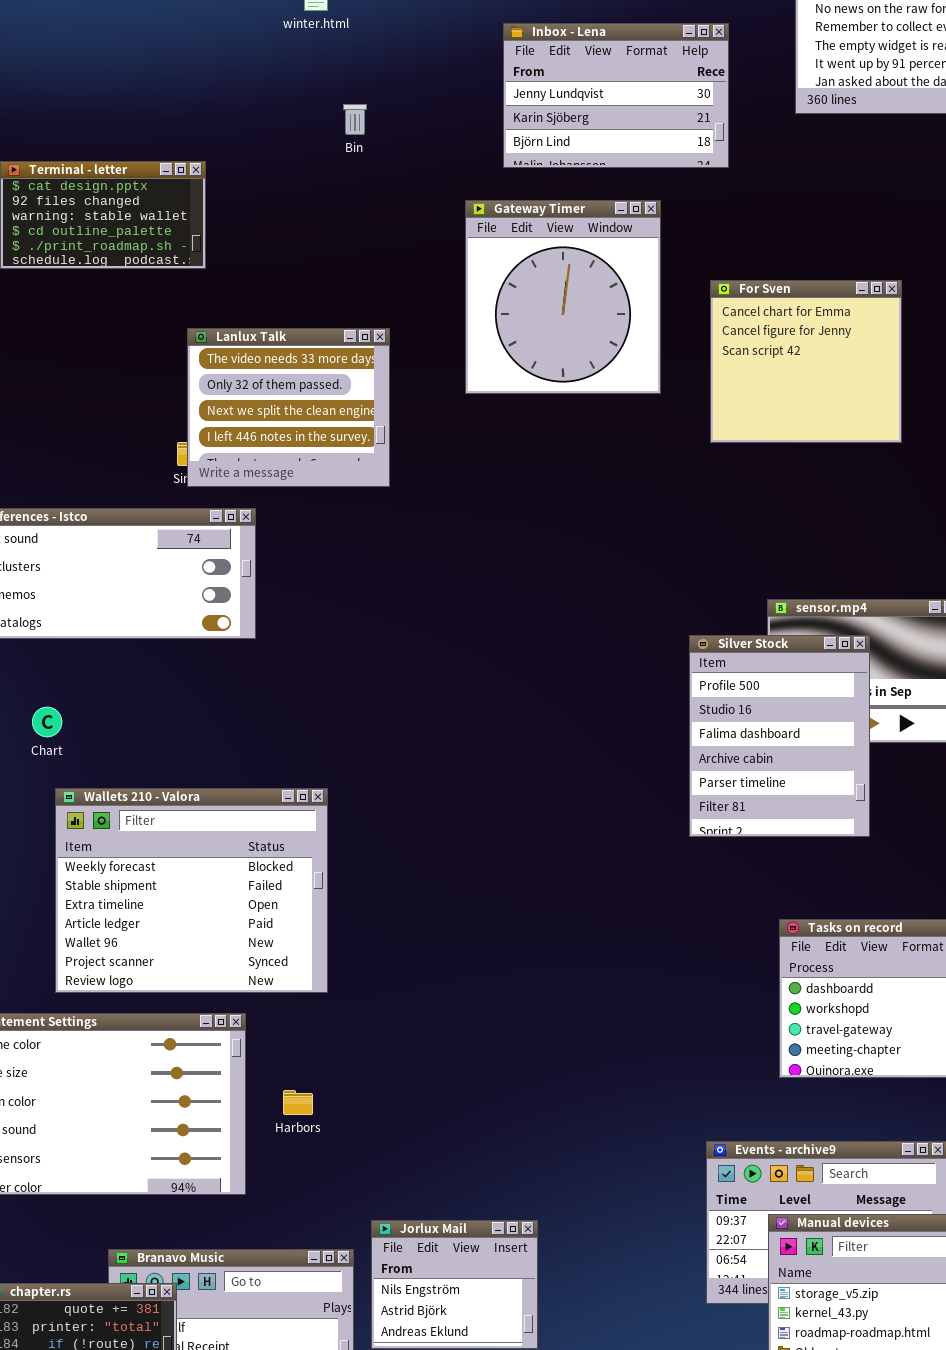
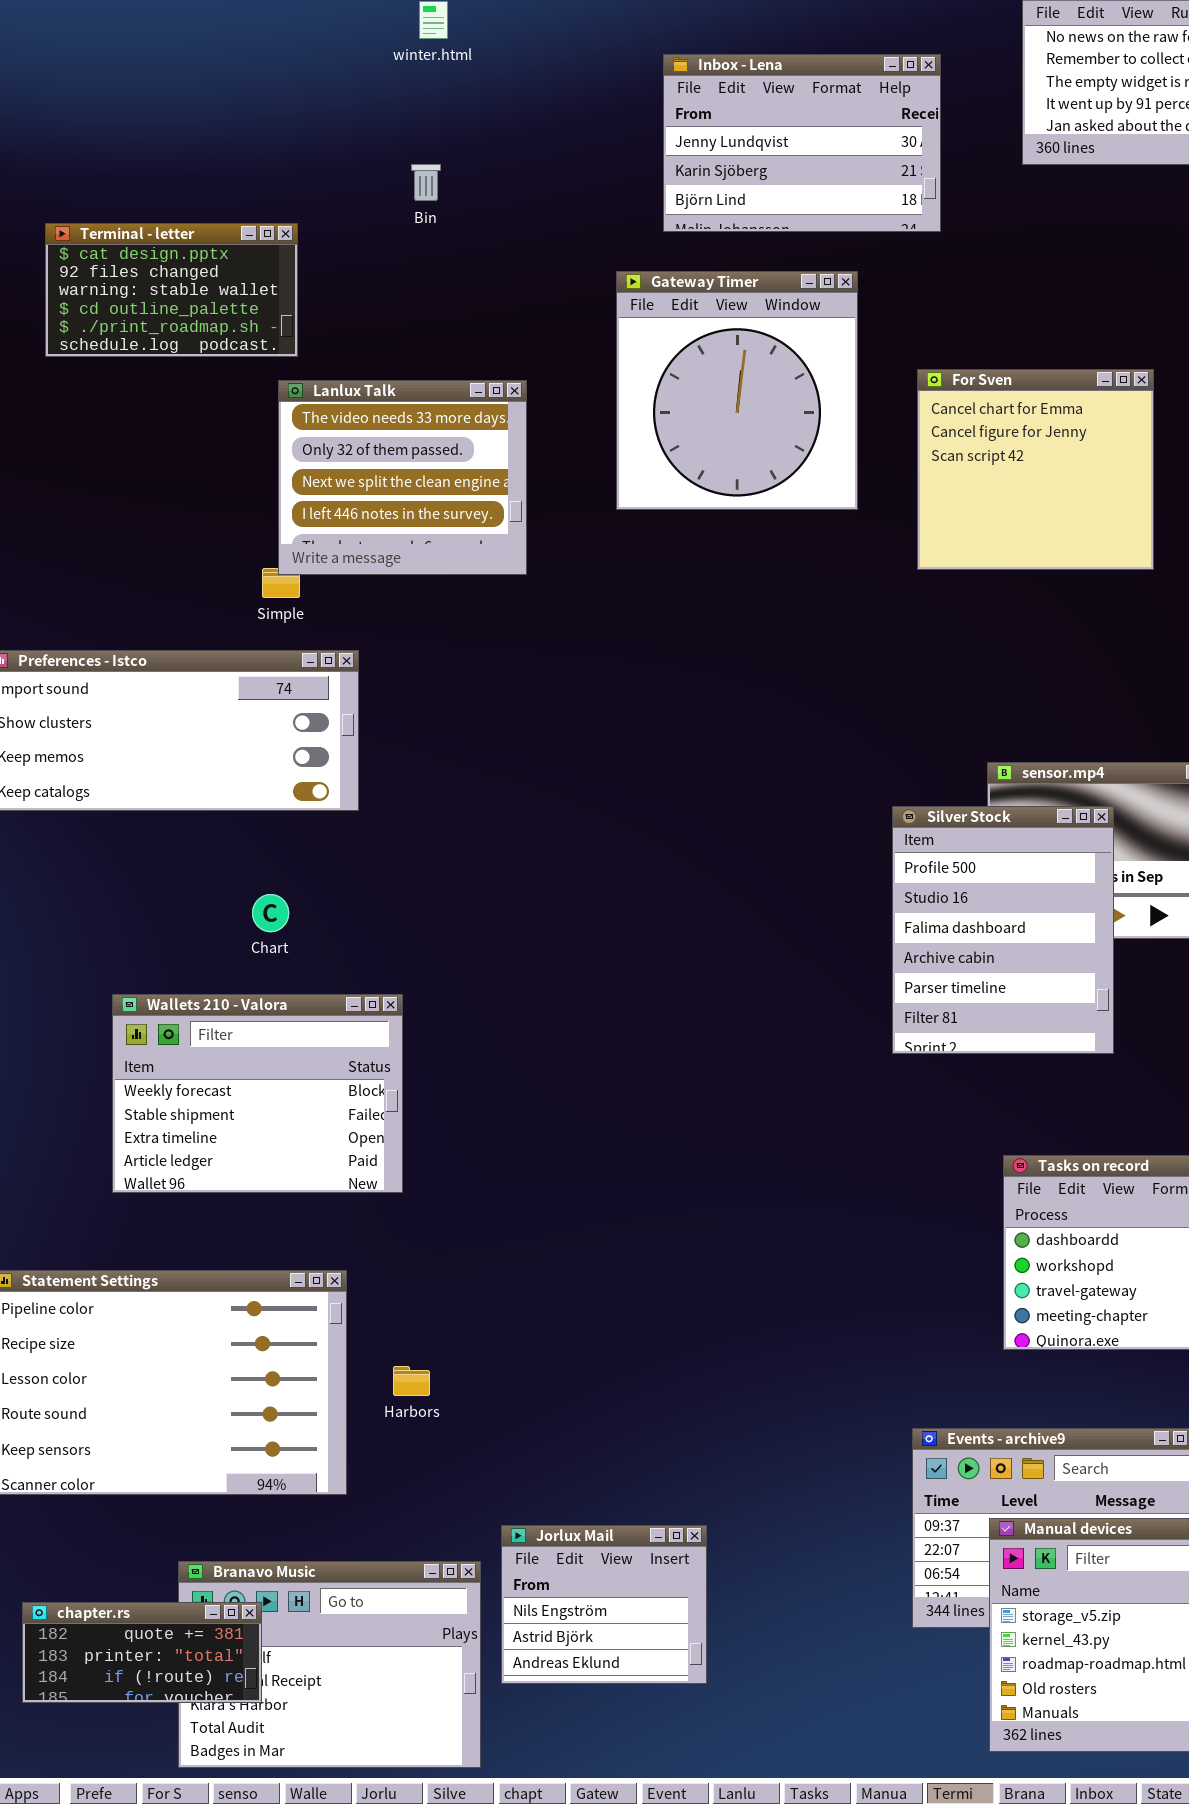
Bin: [343,104,367,135] -> [411,164,441,201], moved
Lanlux Talk: [187,328,390,487] -> [278,380,527,575], moved
Chart: [32,707,62,737] -> [252,894,289,932], moved
Wallets 210 - Valora: [55,788,328,993] -> [112,994,403,1193], resized

